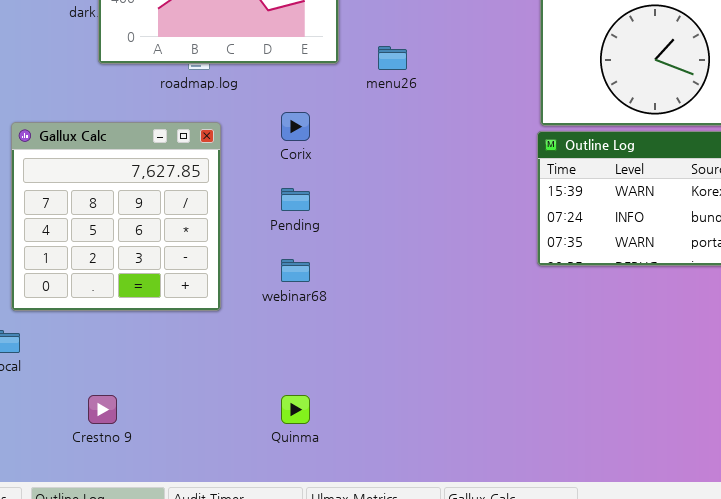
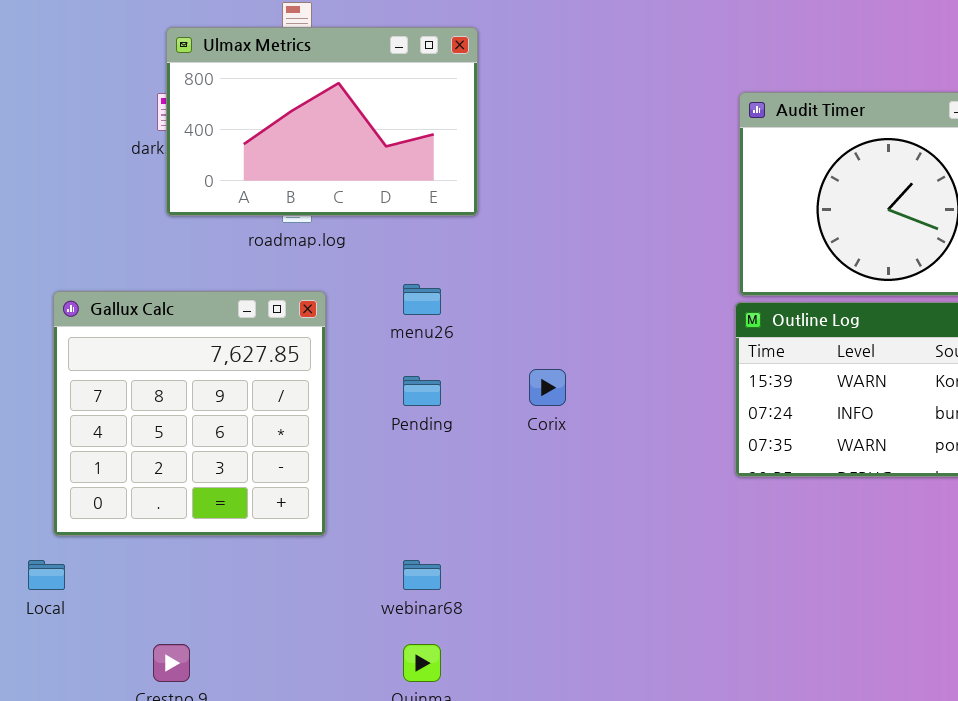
menu26: [378,46,407,70] -> [403,284,441,315], moved
Corix: [281,112,310,141] -> [529,369,566,406], moved
webinar68: [281,259,310,282] -> [403,560,441,590], moved

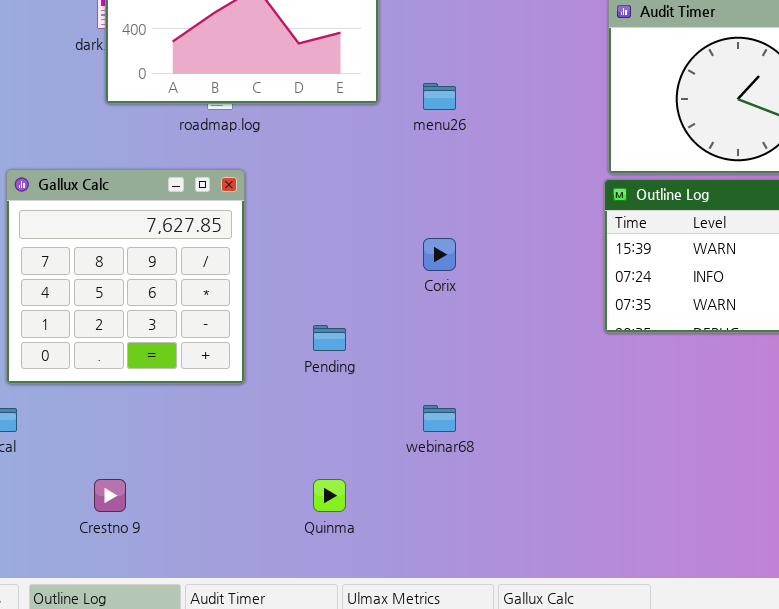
menu26: [403,284,441,315] -> [423,83,456,110], moved
Pending: [403,376,441,406] -> [313,325,346,351], moved
webinar68: [403,560,441,590] -> [423,405,456,432], moved

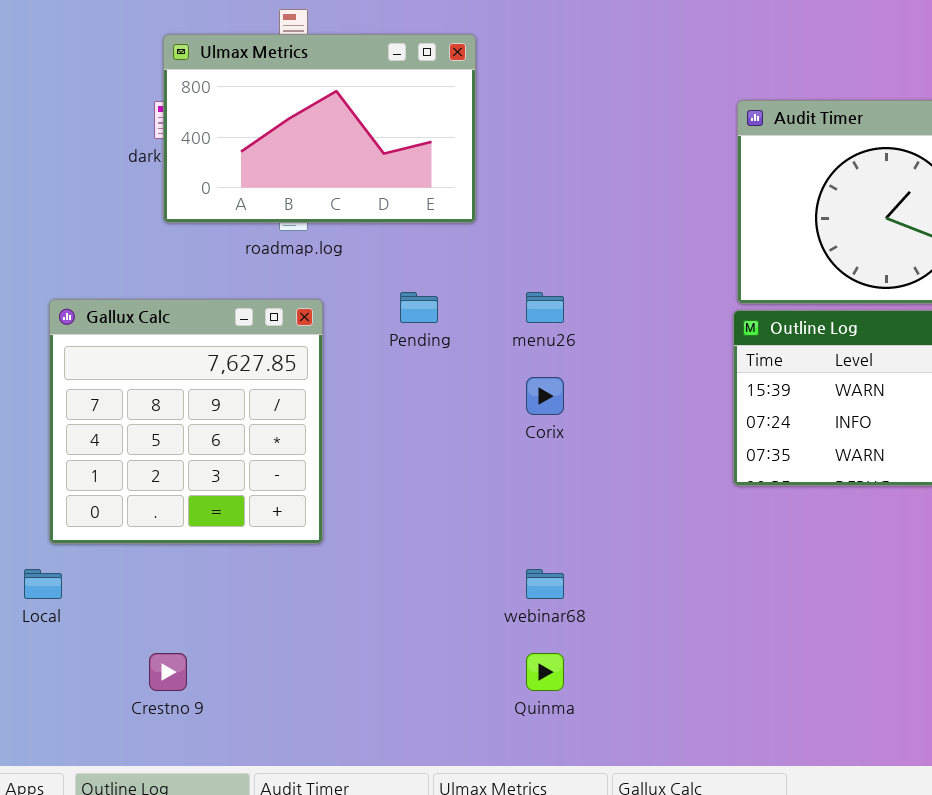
menu26: [423,83,456,110] -> [526,292,564,323], moved
Pending: [313,325,346,351] -> [400,292,438,323], moved
Quinma: [313,479,346,512] -> [526,653,564,691], moved

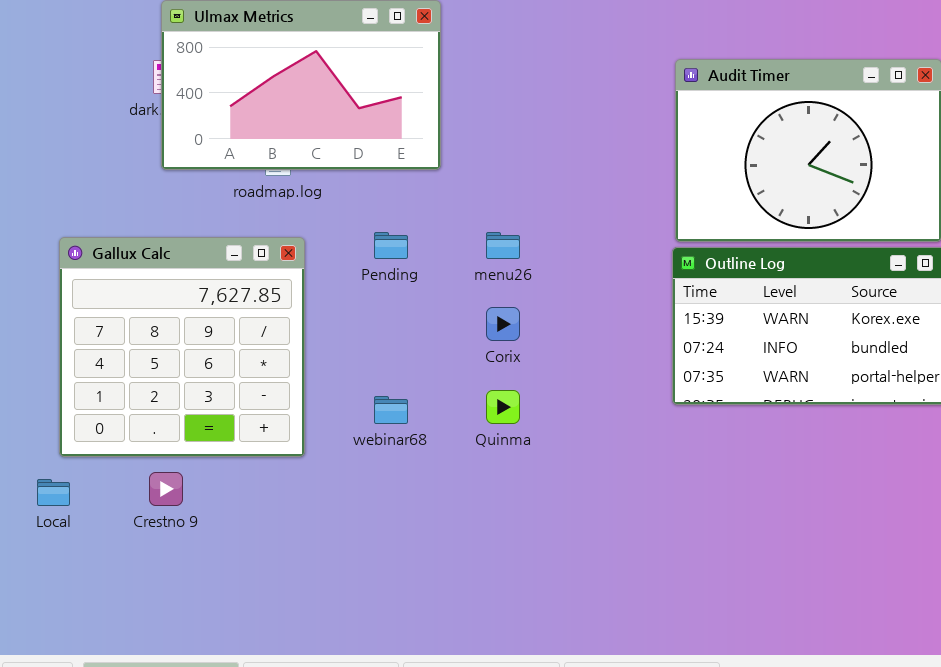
webinar68: [526,569,564,599] -> [374,396,408,424], moved
Crestno 9: [149,653,187,691] -> [149,472,183,506], moved
Quinma: [526,653,564,691] -> [486,390,520,424], moved

